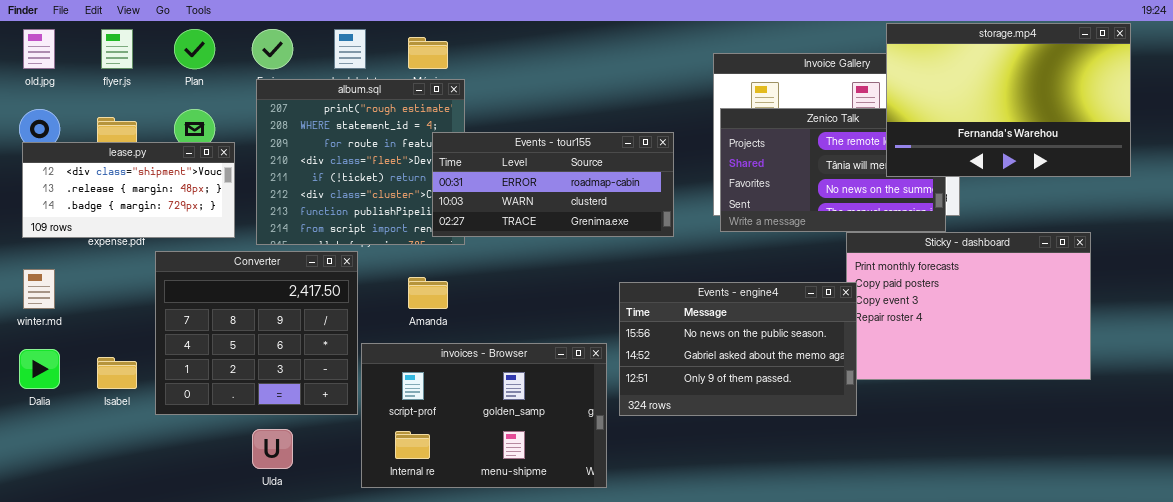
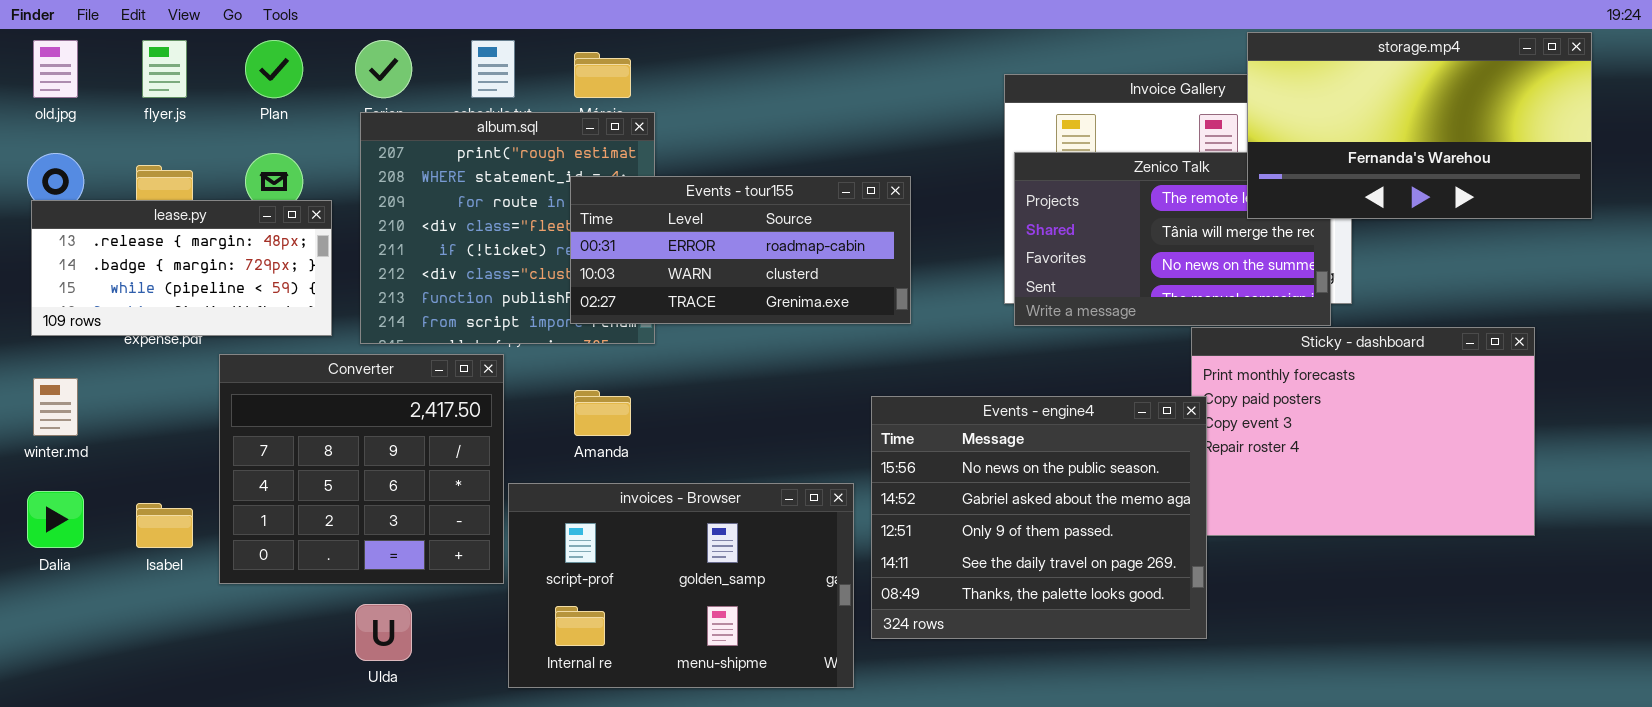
storage.mp4: [886,23,1131,177] -> [1247,32,1592,219], resized
Events - tour155: [432,132,674,237] -> [570,176,911,324], moved
lease.py: [22,142,235,238] -> [31,200,332,336], scrolled down 1 row
Events - engine4: [619,282,857,416] -> [871,396,1207,639], resized

